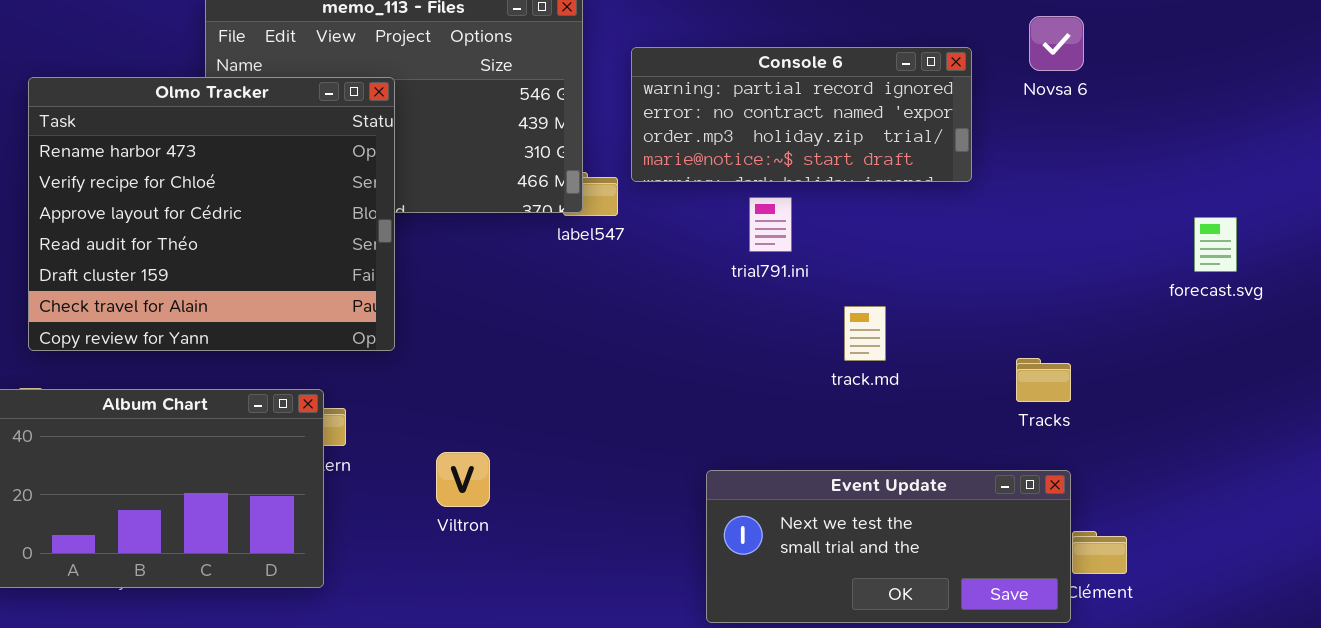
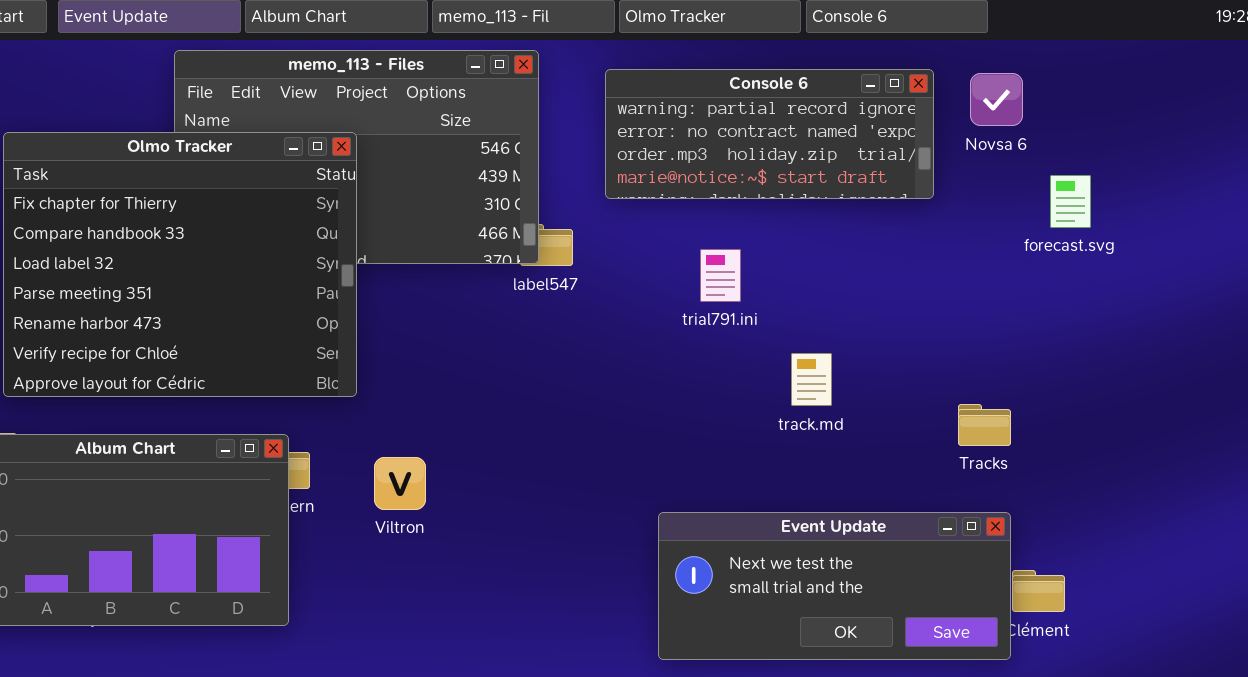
Console 6: [631,47,972,182] -> [605,69,934,199], moved
Olmo Tracker: [28,77,395,351] -> [3,132,357,397], scrolled up 4 rows
forecast.svg: [1194,217,1237,272] -> [1050,175,1091,228], moved
Viltron: [436,452,490,507] -> [374,457,426,510], moved

